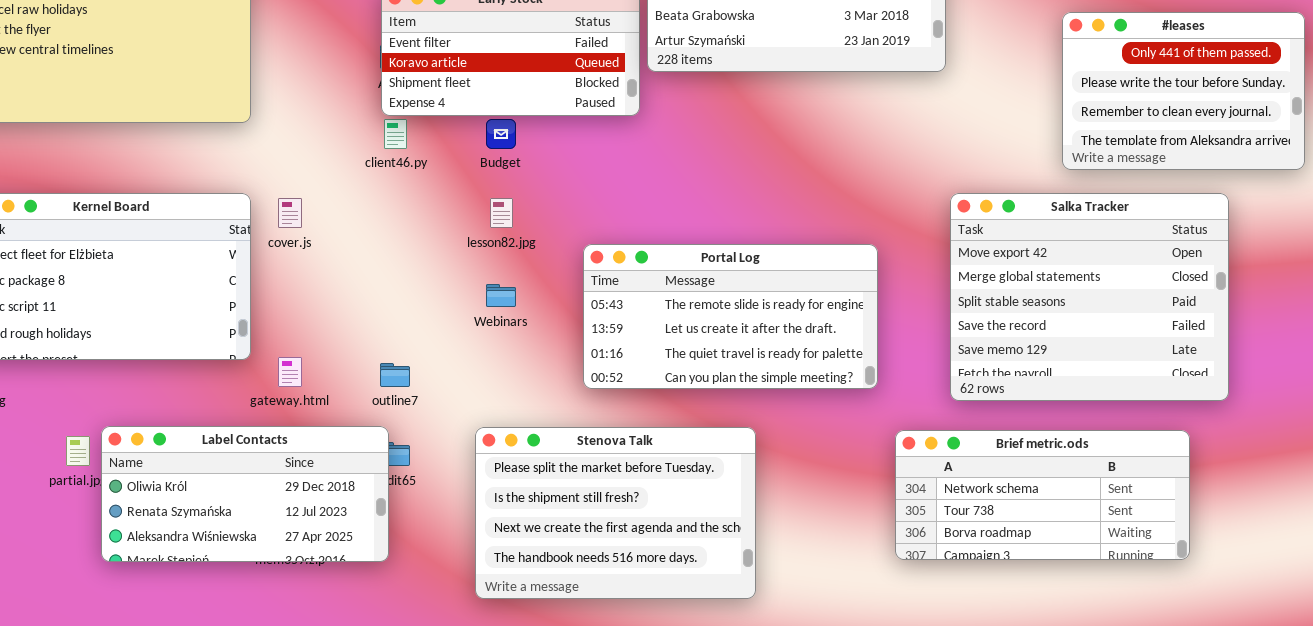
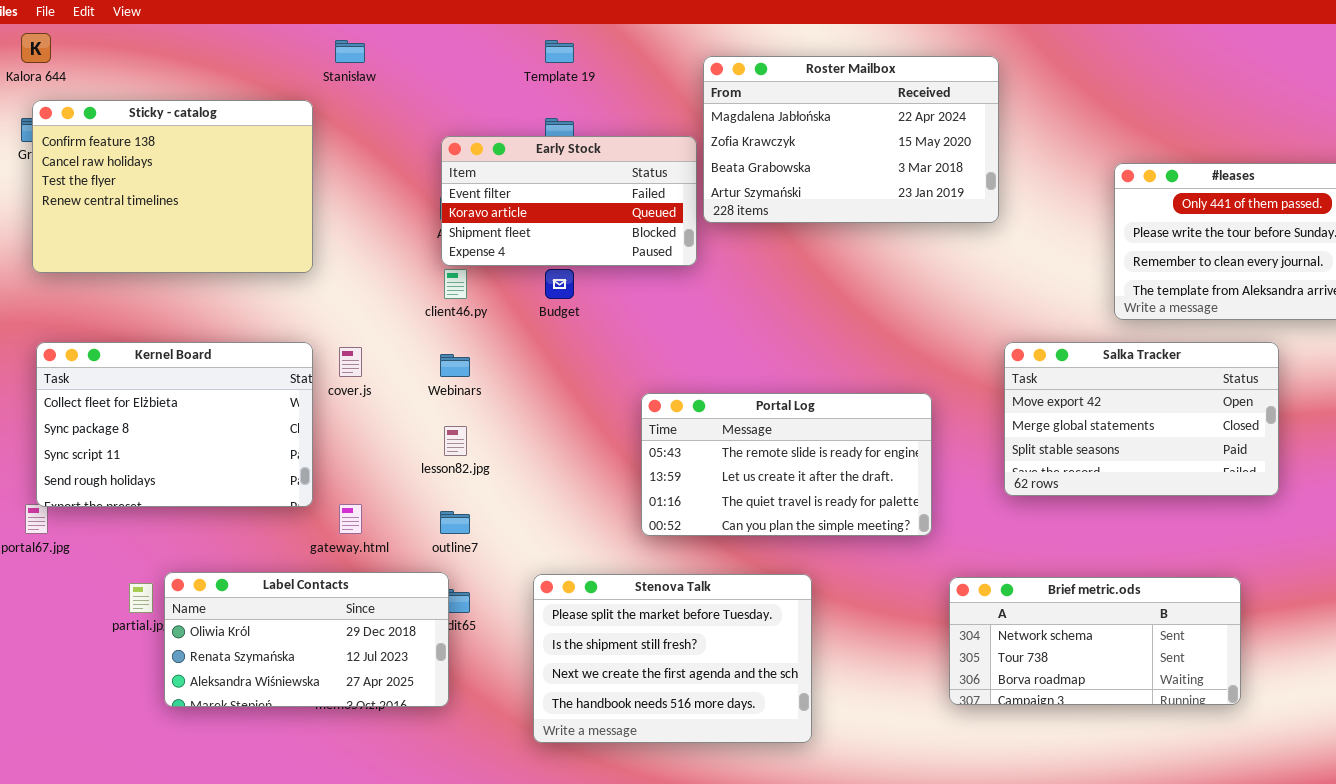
Salka Tracker: [950,193,1229,401] -> [1004,342,1279,496], resized
lesson82.jpg: [490,198,513,228] -> [444,426,467,456], moved
Webinars: [486,284,516,307] -> [440,354,470,377], moved

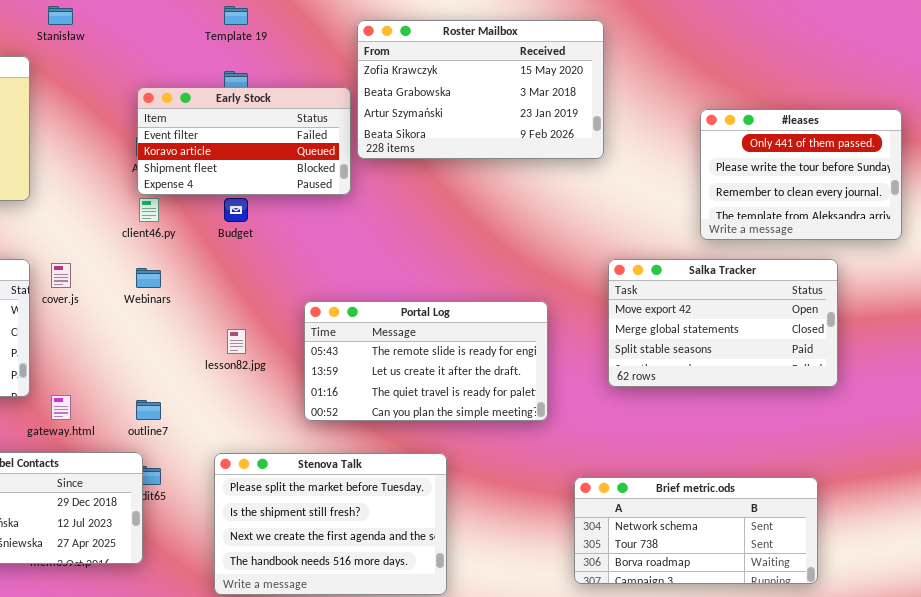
Roster Mailbox: [703,56,999,223] -> [357,20,604,159], scrolled down 1 row
lesson82.jpg: [444,426,467,456] -> [227,329,246,354], moved
Brief metric.ods: [949,577,1241,705] -> [574,477,818,584], moved

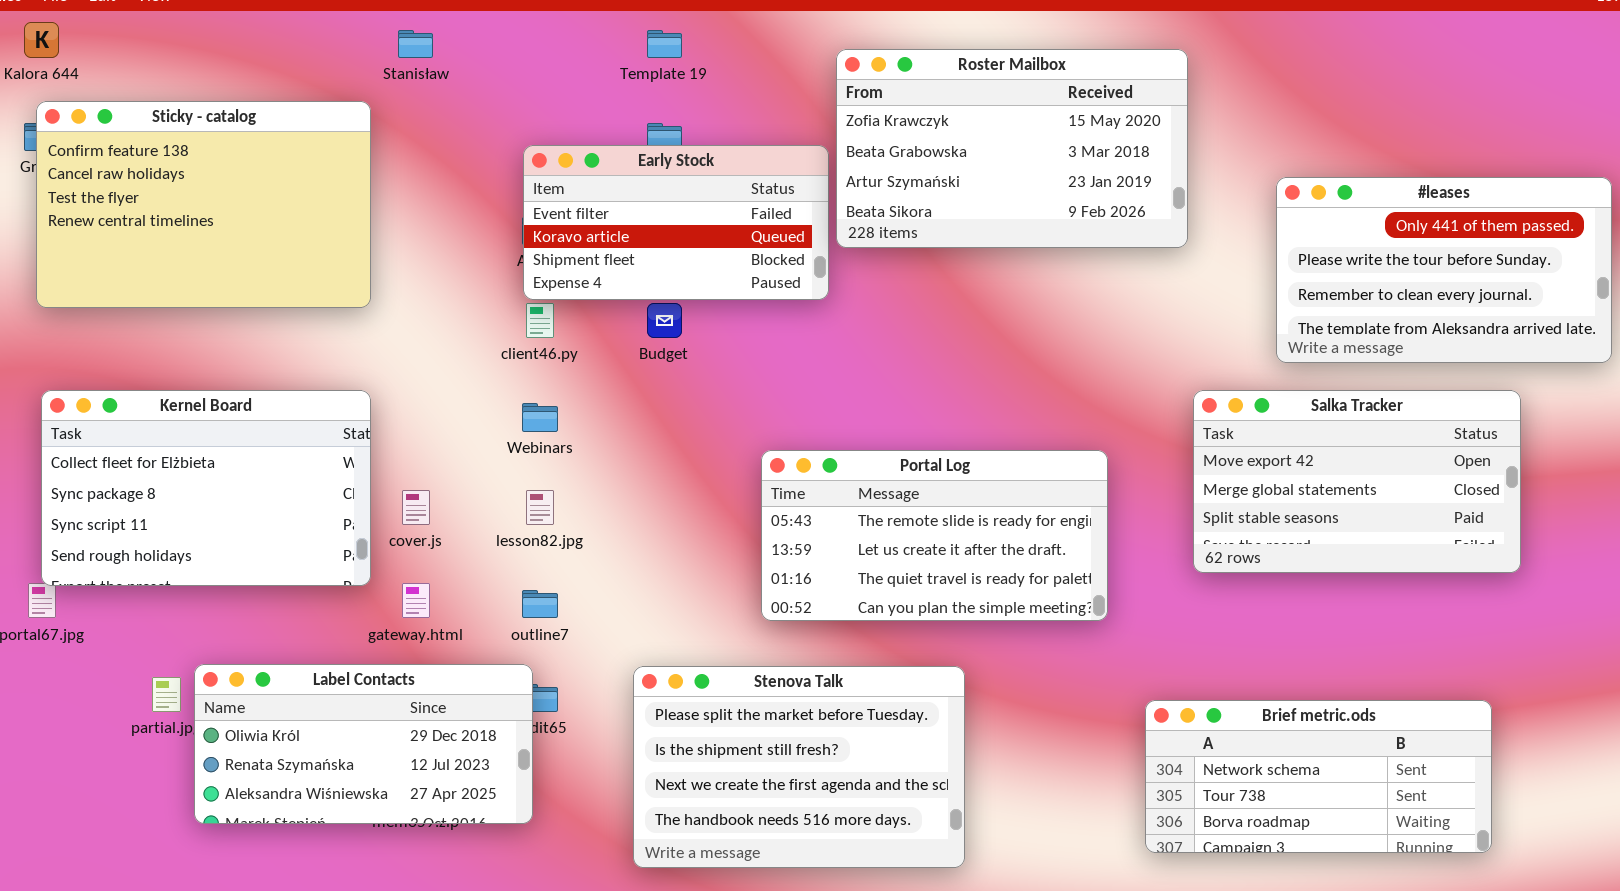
#leases: [700,109,902,240] -> [1276,177,1612,363], resized
cover.js: [51,263,71,288] -> [402,490,430,525], moved
lesson82.jpg: [227,329,246,354] -> [526,490,554,525], moved

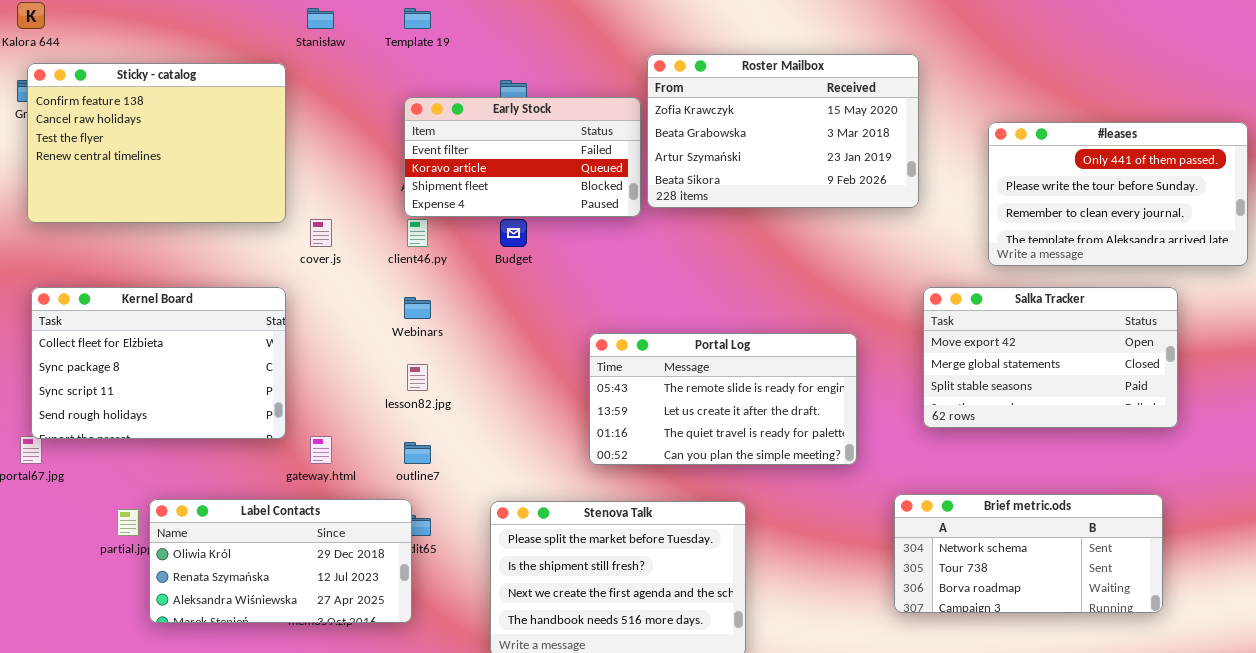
Template 19: [647,30,682,58] -> [404,8,431,29], moved
Roster Mailbox: [836,49,1188,248] -> [647,54,919,208], moved
cover.js: [402,490,430,525] -> [310,219,332,247], moved
Brief metric.ods: [1145,700,1492,853] -> [894,494,1163,613], moved

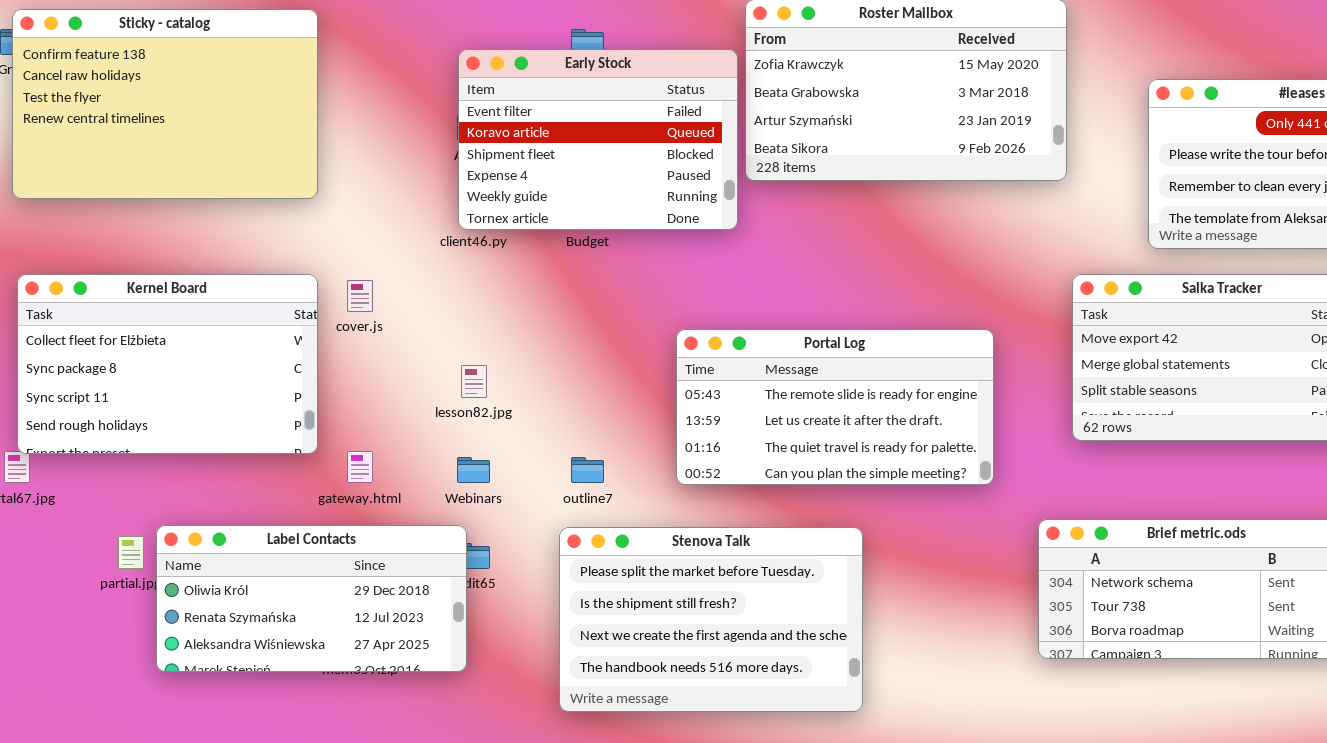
Early Stock: [404,97,641,217] -> [458,49,738,230], resized
cover.js: [310,219,332,247] -> [347,280,373,312], moved
Webinars: [404,297,431,319] -> [457,457,490,483], moved
outline7: [404,442,431,464] -> [571,457,604,483], moved

